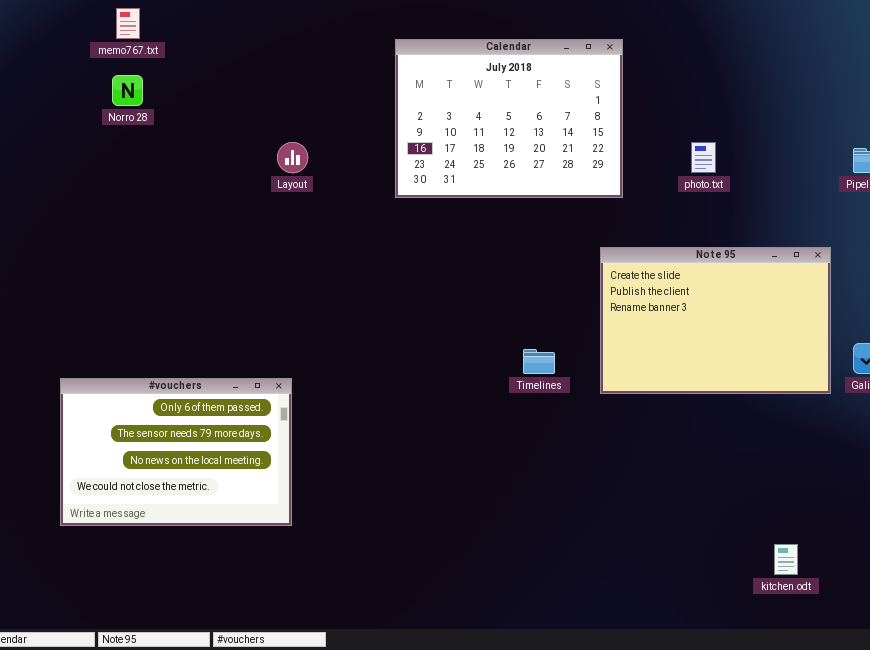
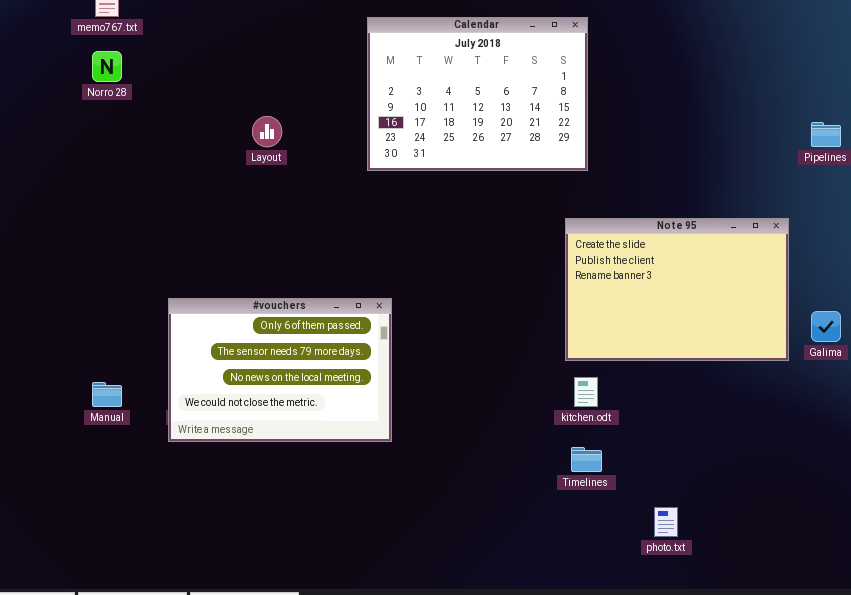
photo.txt: [691,142,716,173] -> [654,507,678,537], moved
Timelines: [523,349,555,374] -> [571,447,602,472], moved
#vouchers: [60,378,292,526] -> [168,298,392,442], moved
kitchen.odt: [774,544,798,575] -> [574,377,598,407], moved

